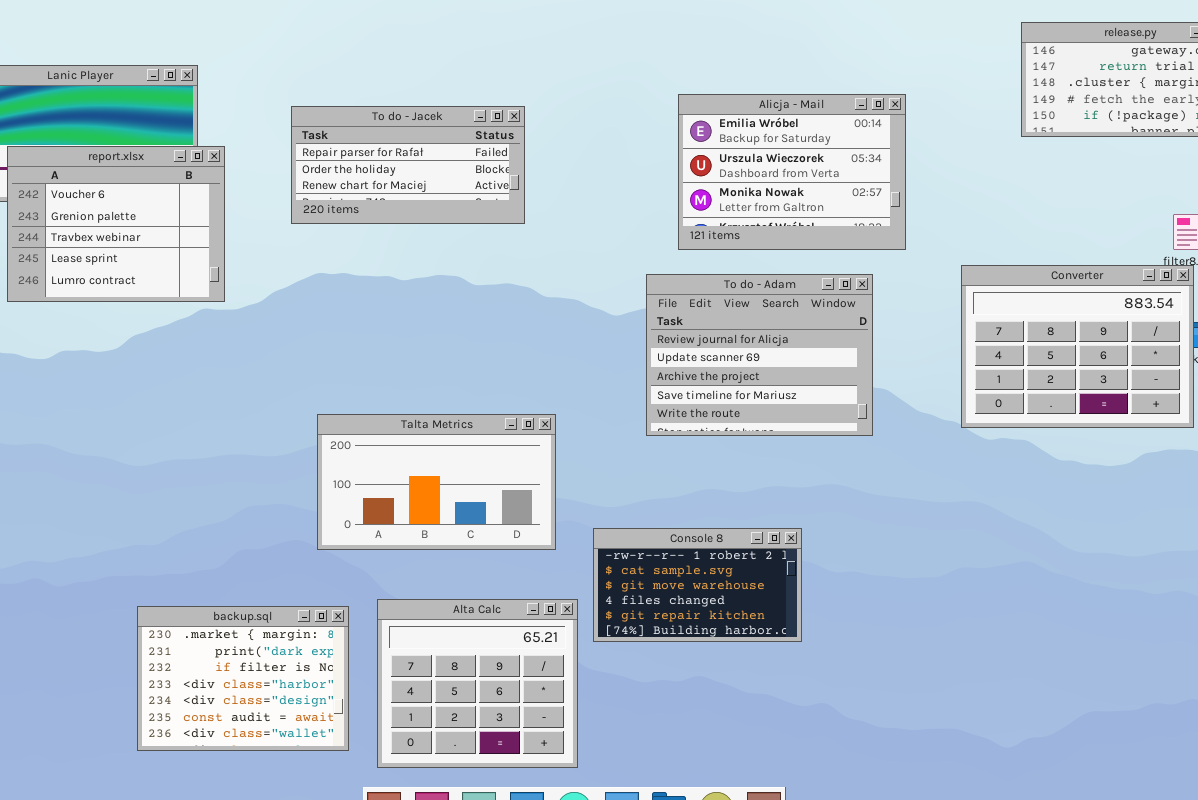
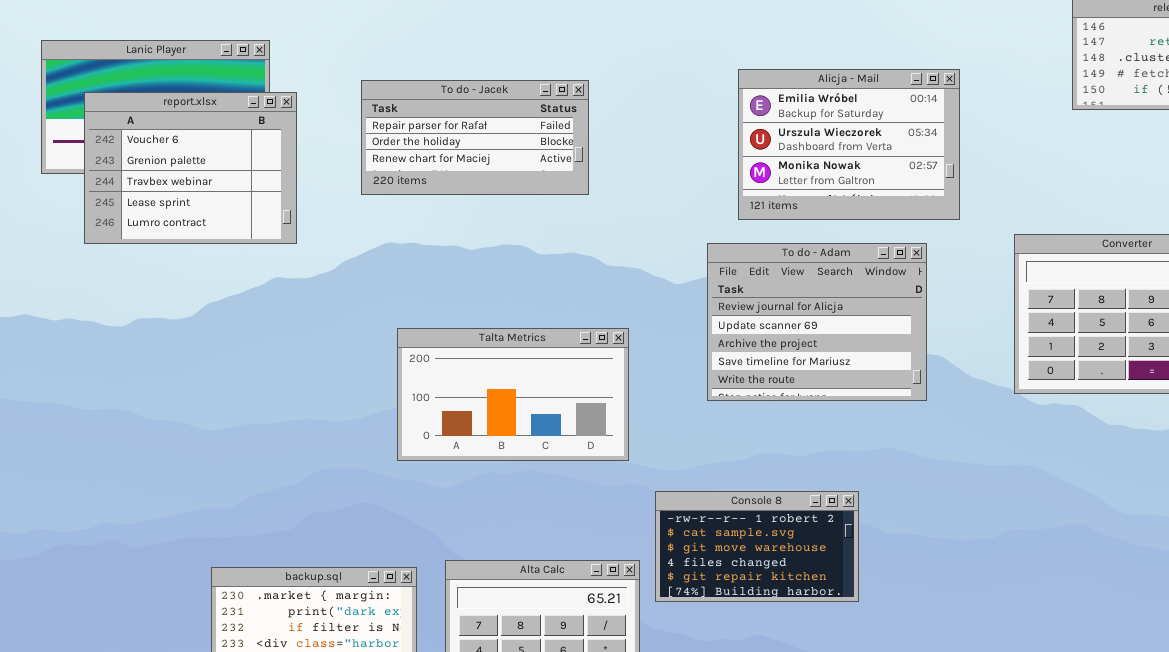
report.xlsx: [7,146,225,302] -> [84,92,297,244], moved
Talta Metrics: [317,414,556,550] -> [397,328,629,461], moved

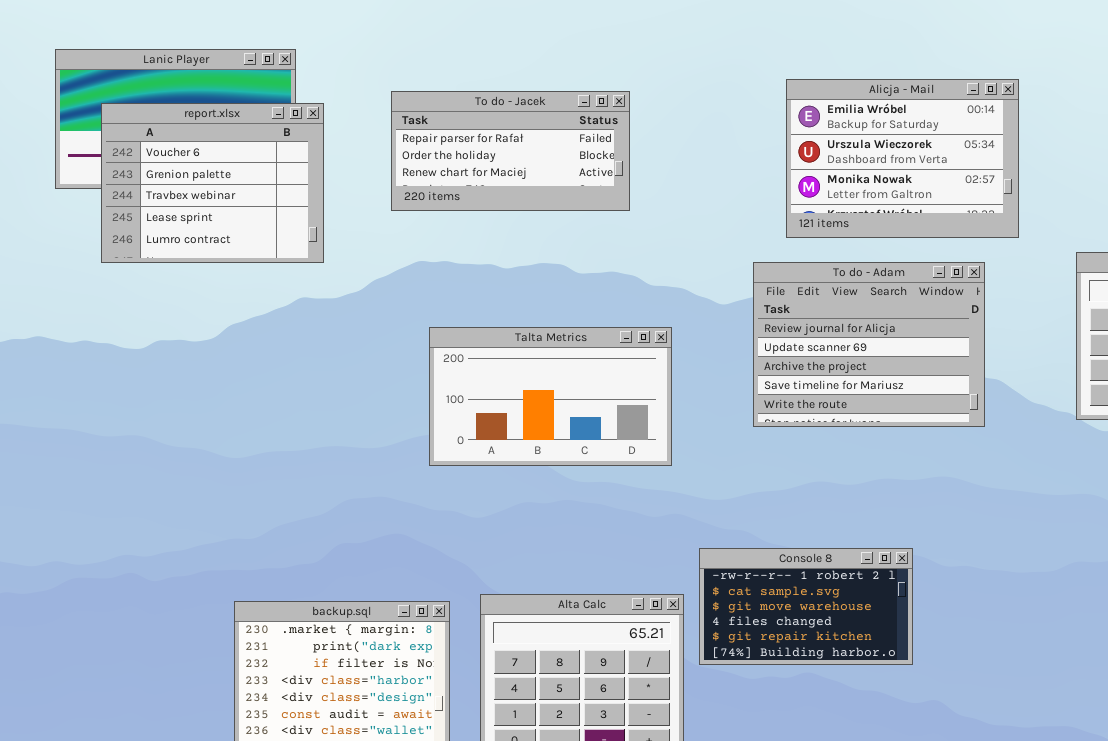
Talta Metrics: [397,328,629,461] -> [429,327,672,466], moved
Console 8: [655,491,859,602] -> [699,548,913,665], moved

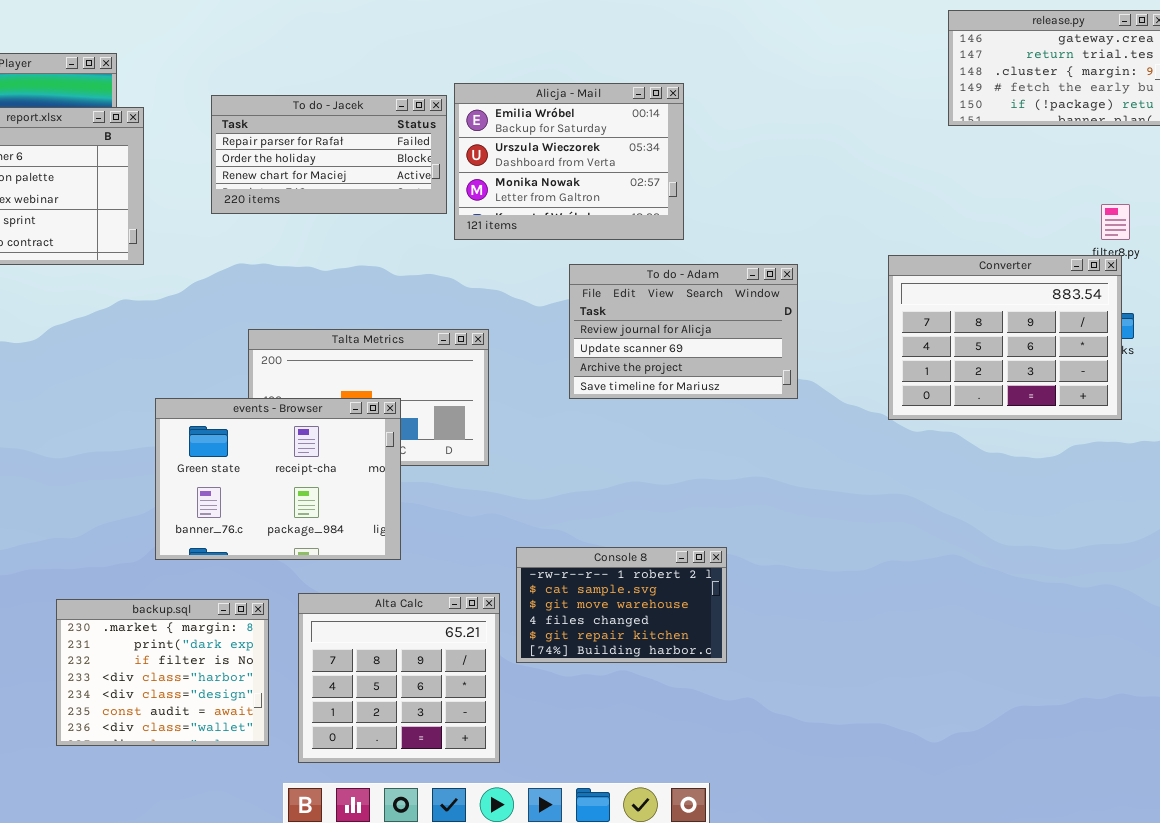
Alicja - Mail: [786,79,1019,238] -> [454,83,684,240], moved
To do - Adam: [753,262,985,427] -> [569,264,798,399], resized
events - Browser: none -> [155,398,401,560], opened

